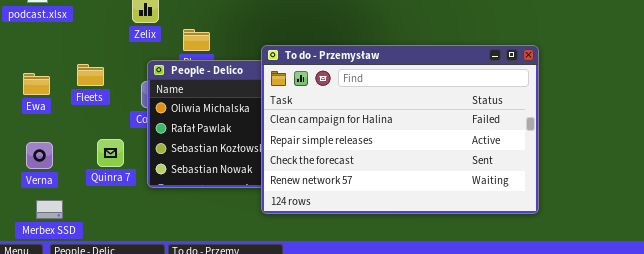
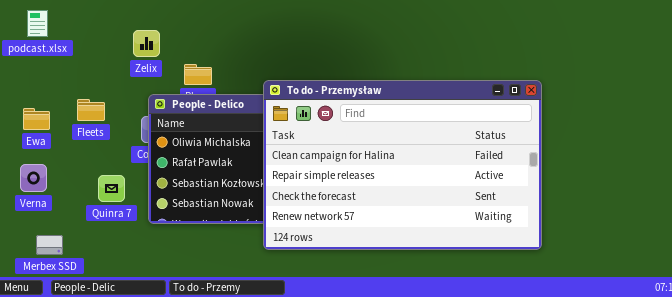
Verna: [26,142,53,169] -> [20,164,47,192], moved

